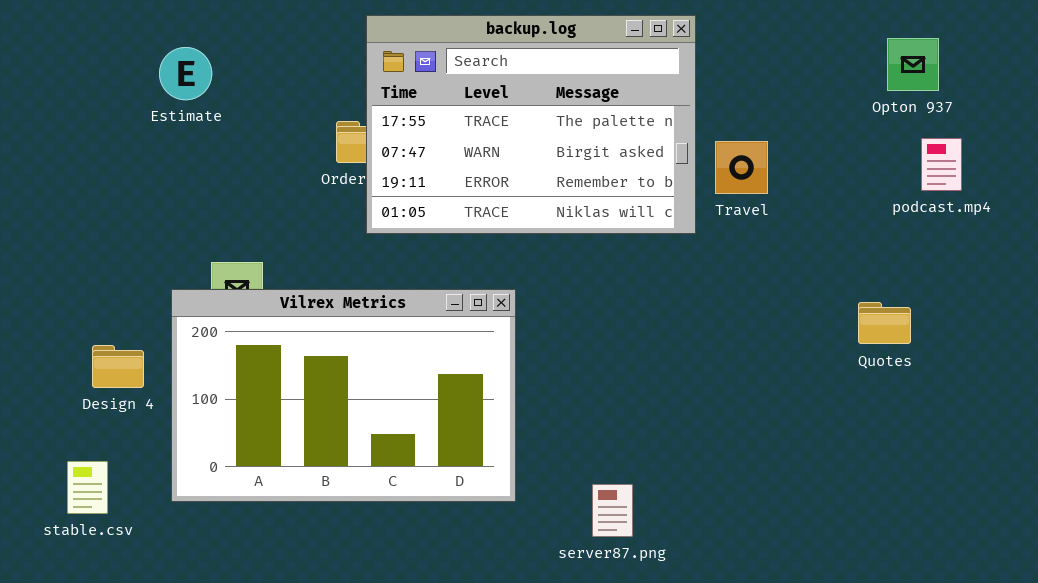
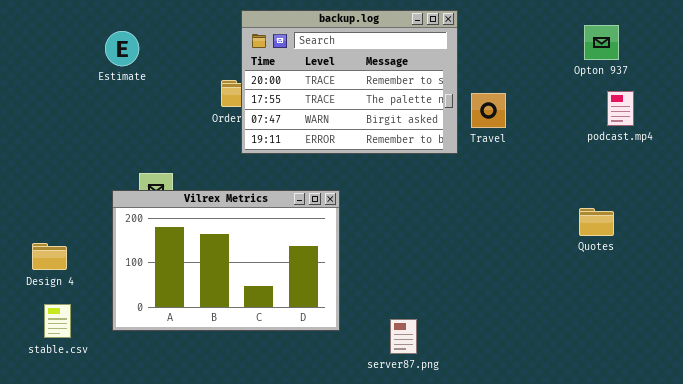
backup.log: [366,15,696,234] -> [241,10,458,154], scrolled up 1 row
Quotes: [858,302,911,344] -> [579,208,614,236], moved
Design 4: [92,345,144,388] -> [32,243,67,270], moved

